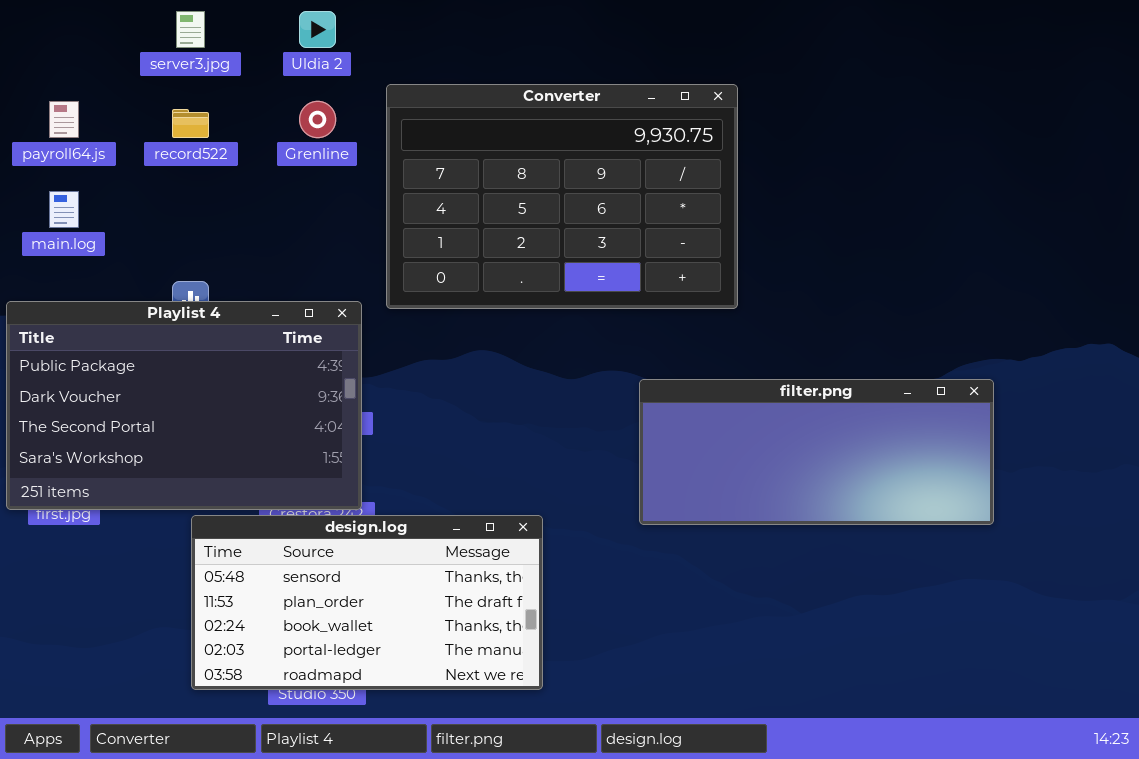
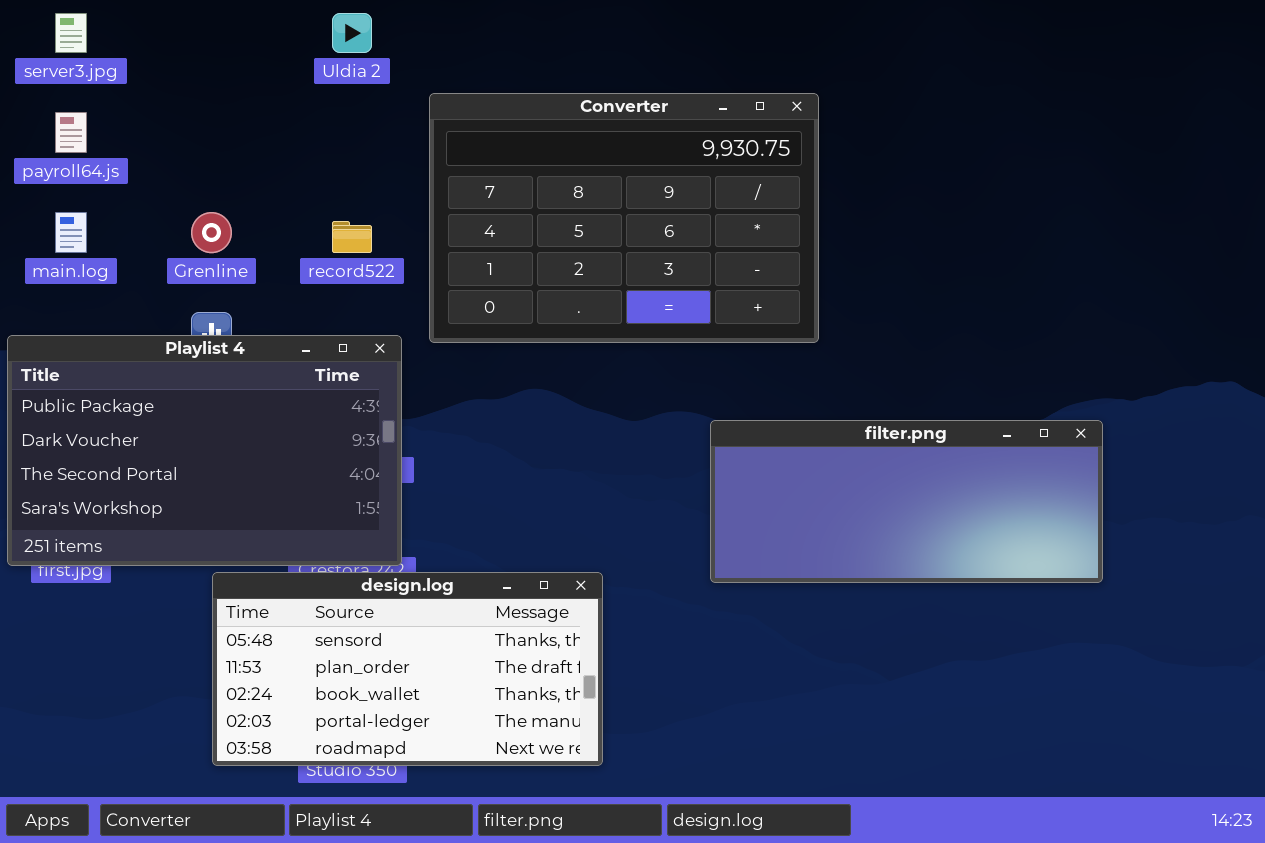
server3.jpg: [176,11,205,48] -> [55,13,87,53], moved
Grenline: [299,101,336,138] -> [191,212,232,253], moved
record522: [172,109,209,138] -> [332,221,372,253], moved

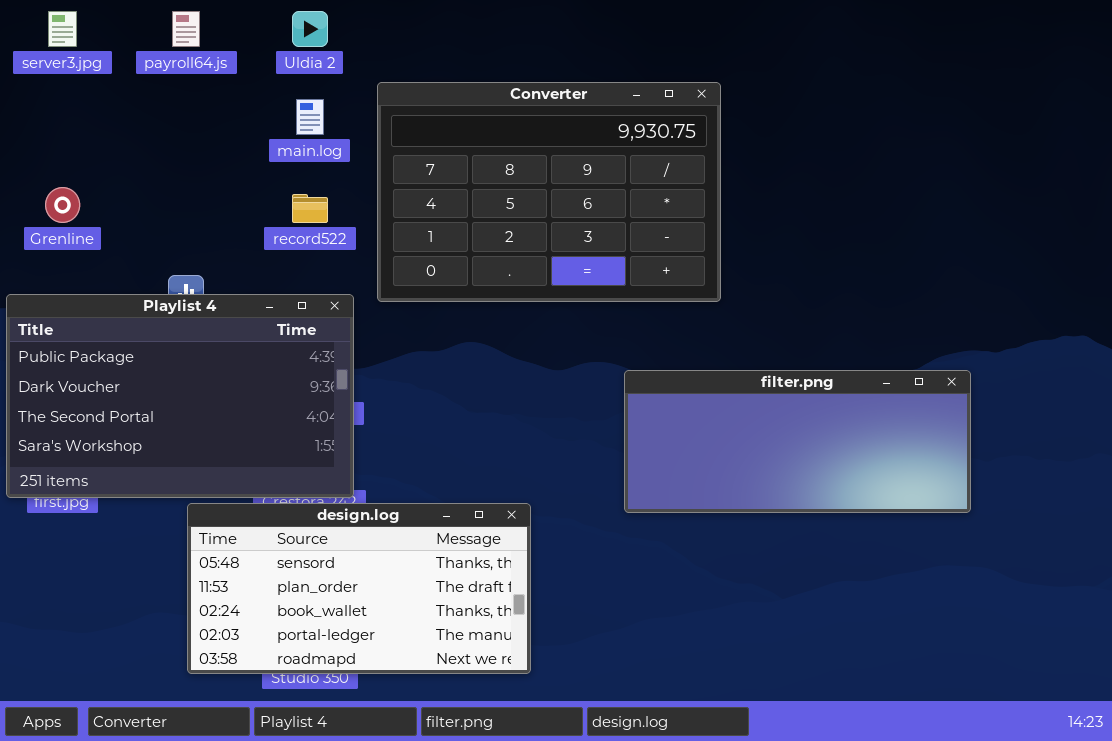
payroll64.js: [55,112,87,153] -> [172,11,200,47], moved
main.log: [55,212,87,253] -> [296,99,324,135], moved
Grenline: [191,212,232,253] -> [45,187,80,223], moved

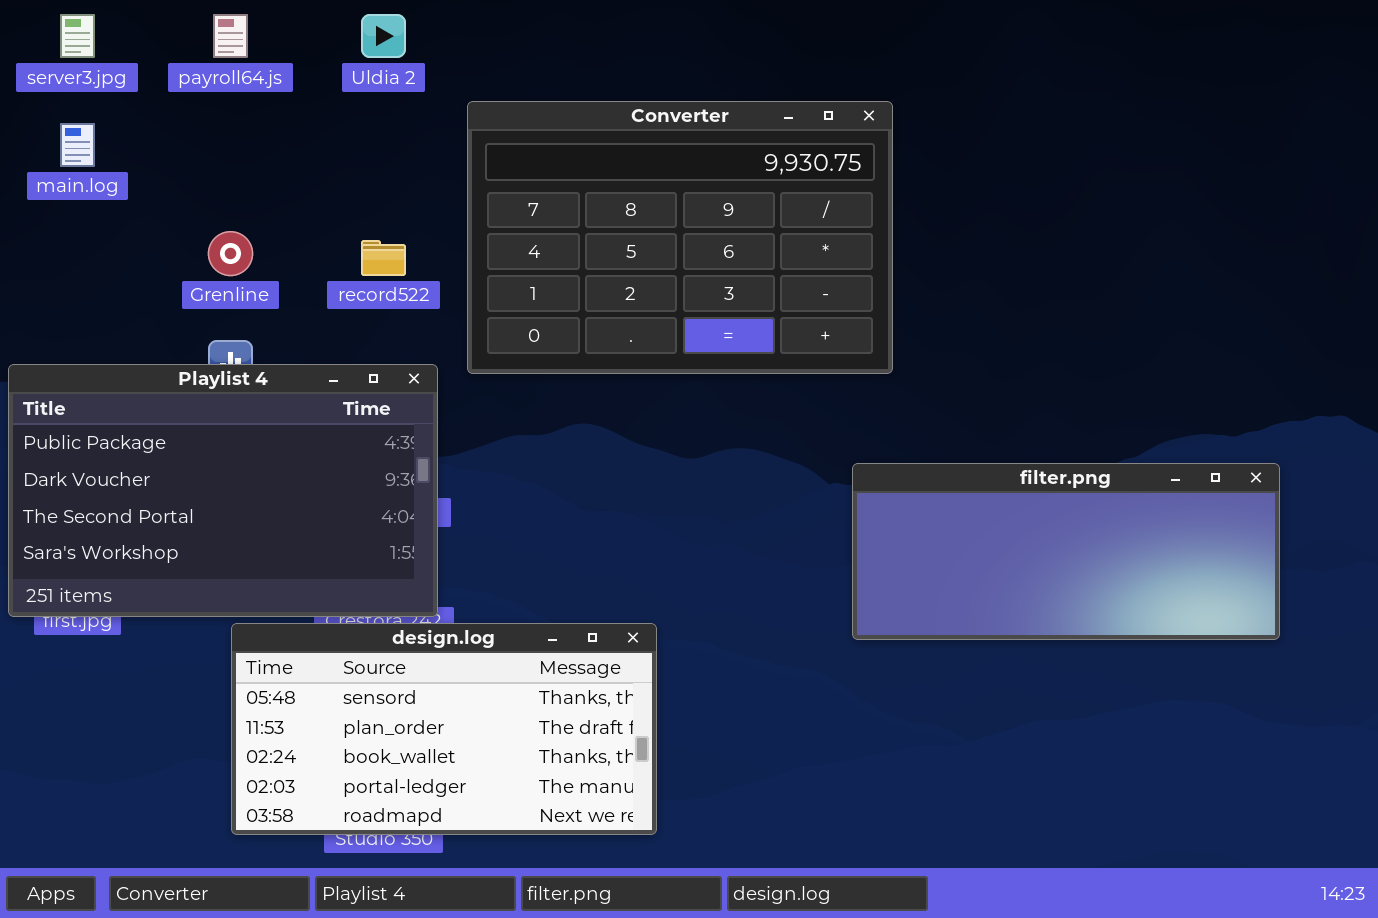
main.log: [296,99,324,135] -> [60,123,95,167], moved
Grenline: [45,187,80,223] -> [208,231,253,276], moved
filter.png: [624,370,971,513] -> [852,463,1280,640], moved

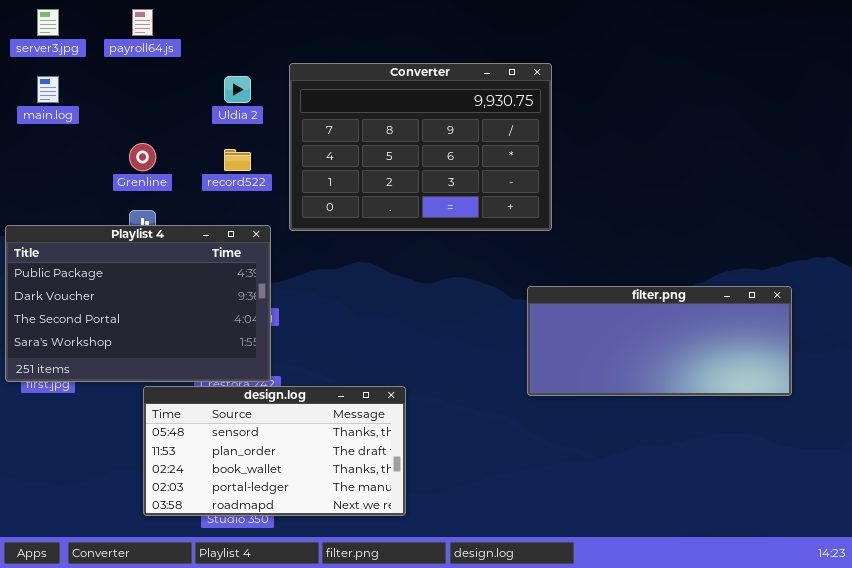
Uldia 2: [361,14,406,58] -> [224,76,251,103], moved

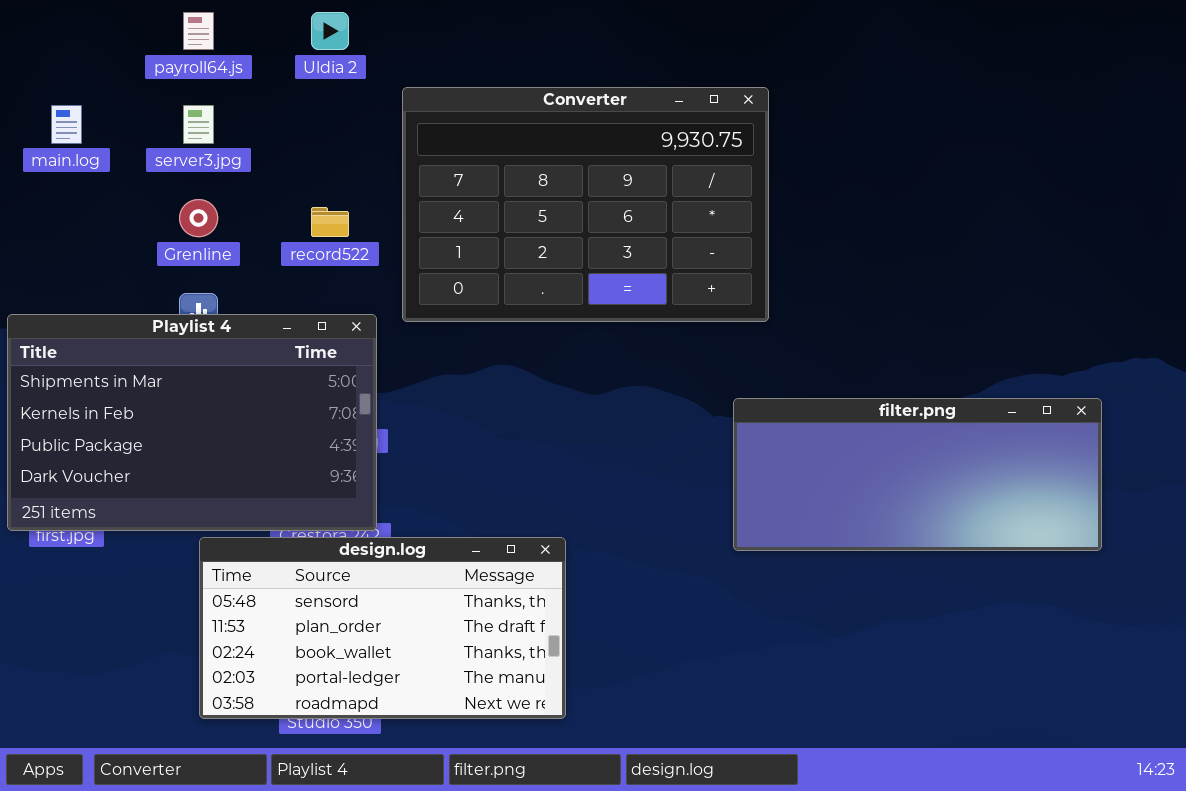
server3.jpg: [37,9,59,36] -> [183,105,214,144], moved
Uldia 2: [224,76,251,103] -> [311,12,349,50], moved
Playlist 4: [5,225,271,382] -> [7,314,377,531], scrolled up 2 rows

